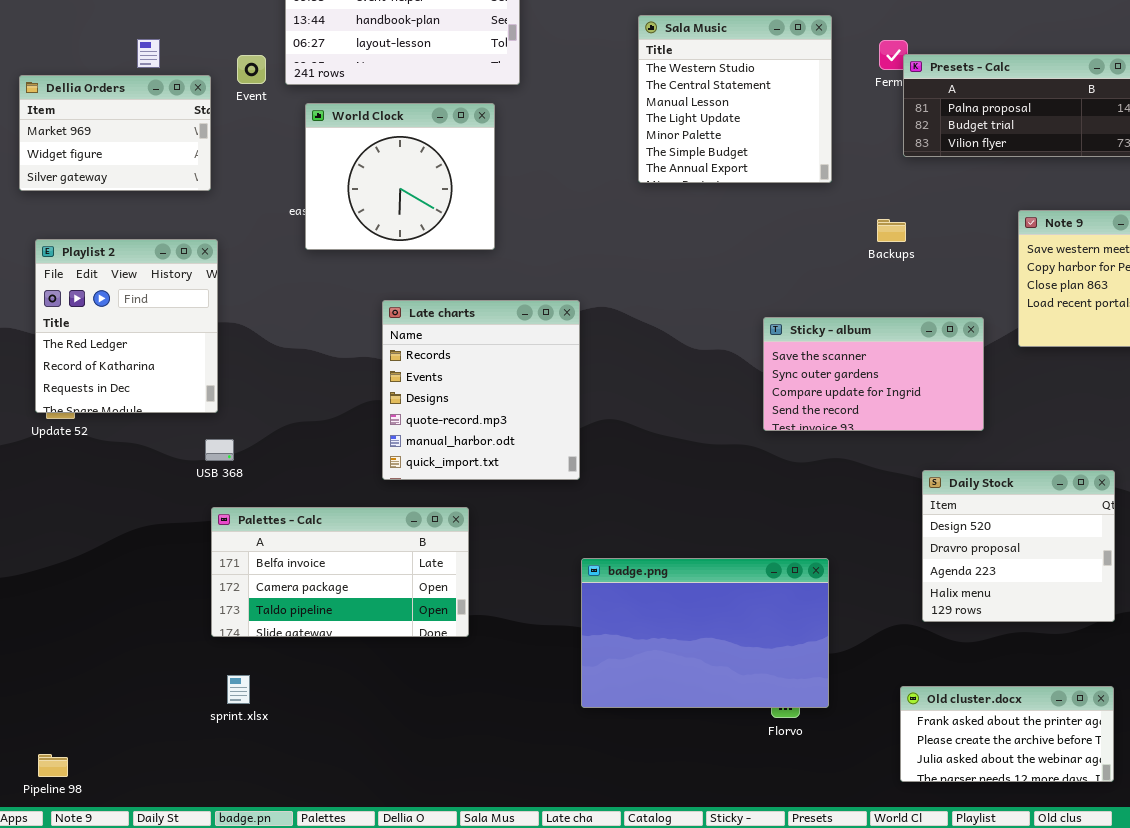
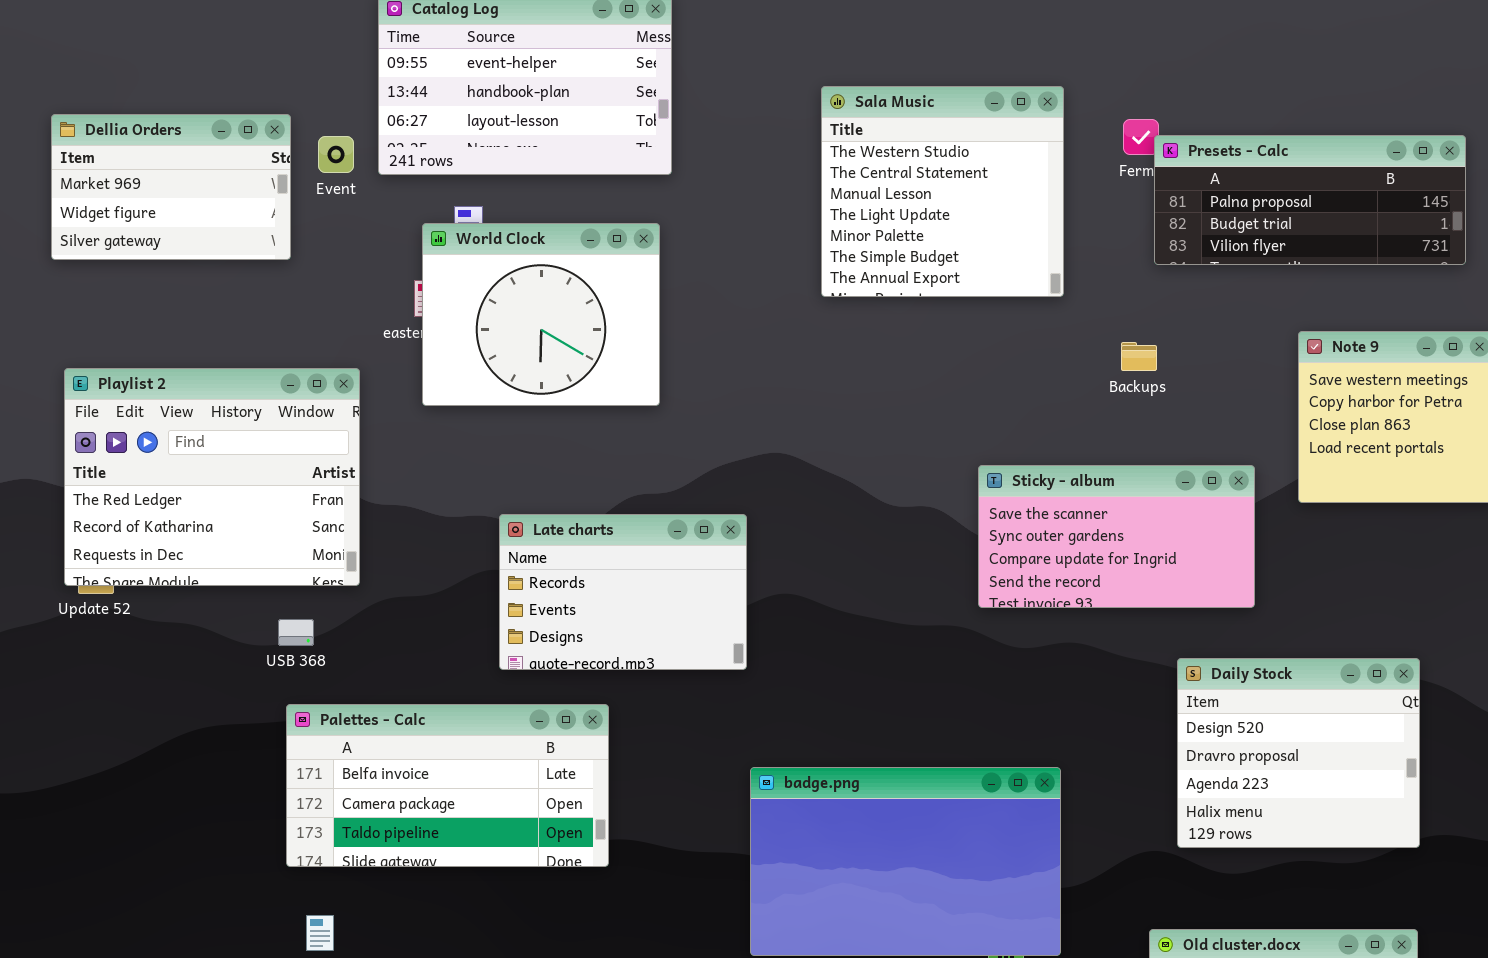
Dellia Orders: [19,75,211,191] -> [51,114,291,260], moved
World Clock: [305,103,495,250] -> [422,223,660,406], moved
Playlist 2: [35,239,218,413] -> [64,368,360,586], resized
Late charts: [382,300,580,480] -> [499,514,747,670], resized

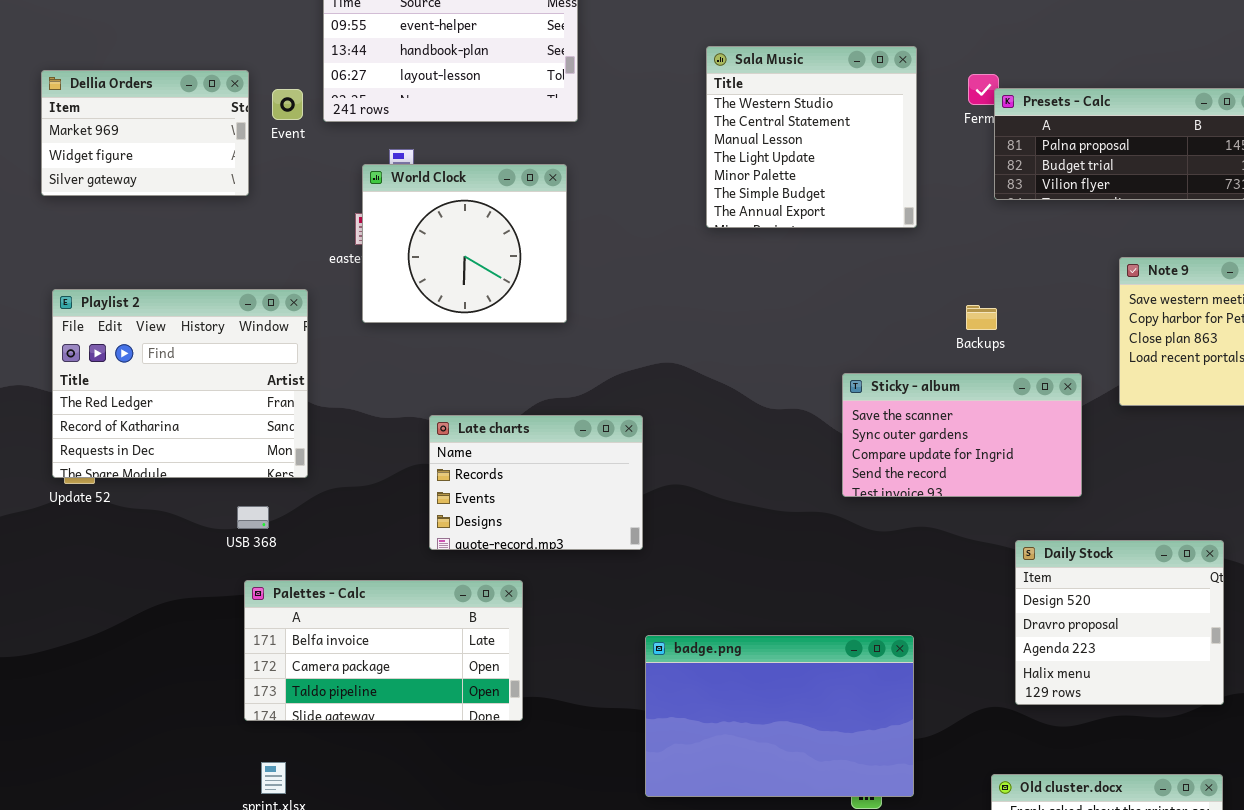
Backups: [1121,342,1157,371] -> [966,305,997,330], moved

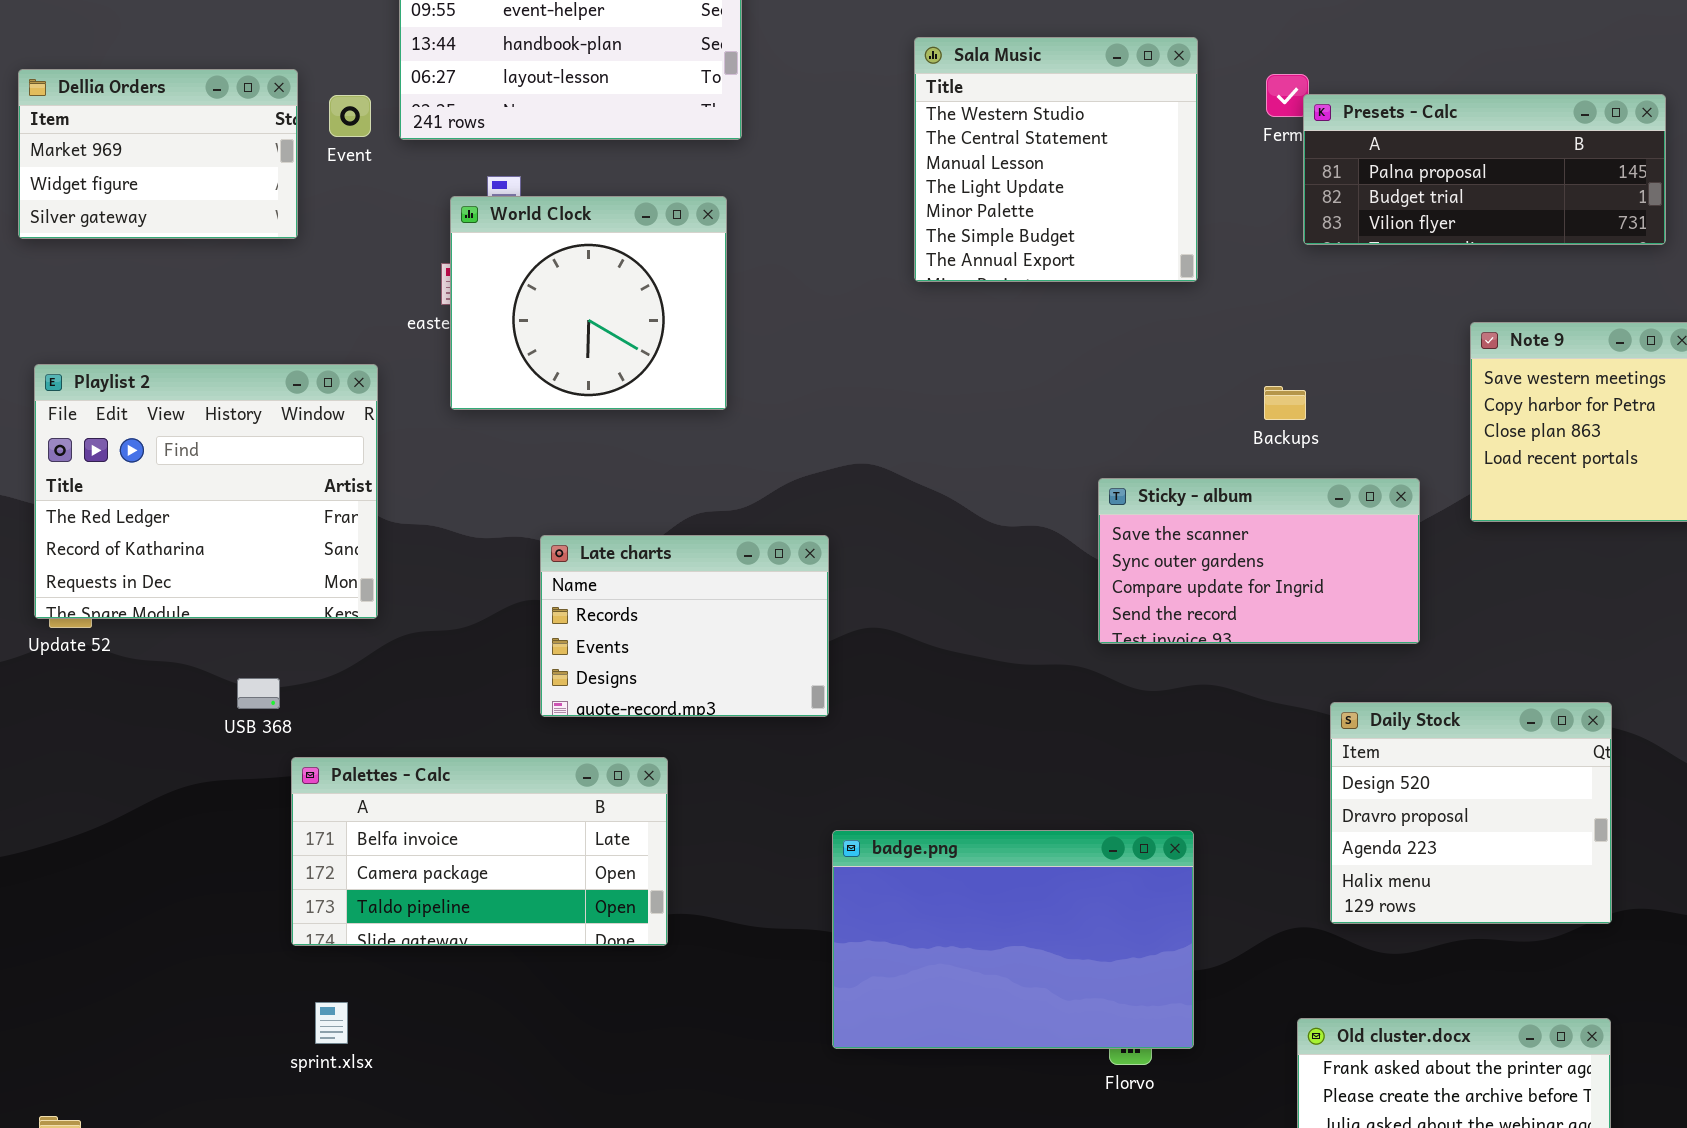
USB 368: [237,506,269,529] -> [237,678,280,709], moved

